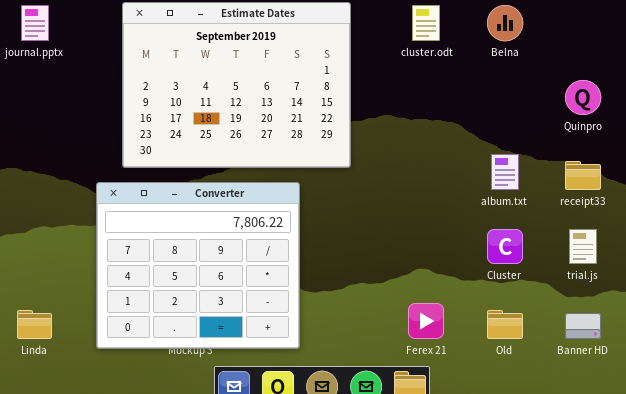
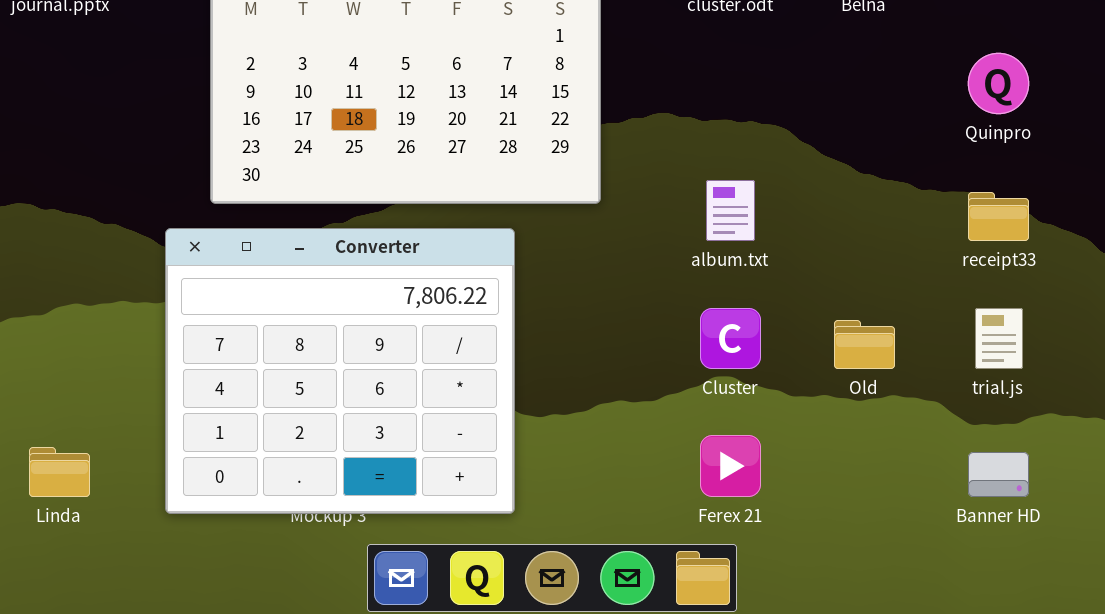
album.txt: [491,154,519,190] -> [706,180,755,241], moved
Cluster: [487,229,523,264] -> [700,308,761,369], moved
Old: [487,310,523,339] -> [834,320,895,369], moved

